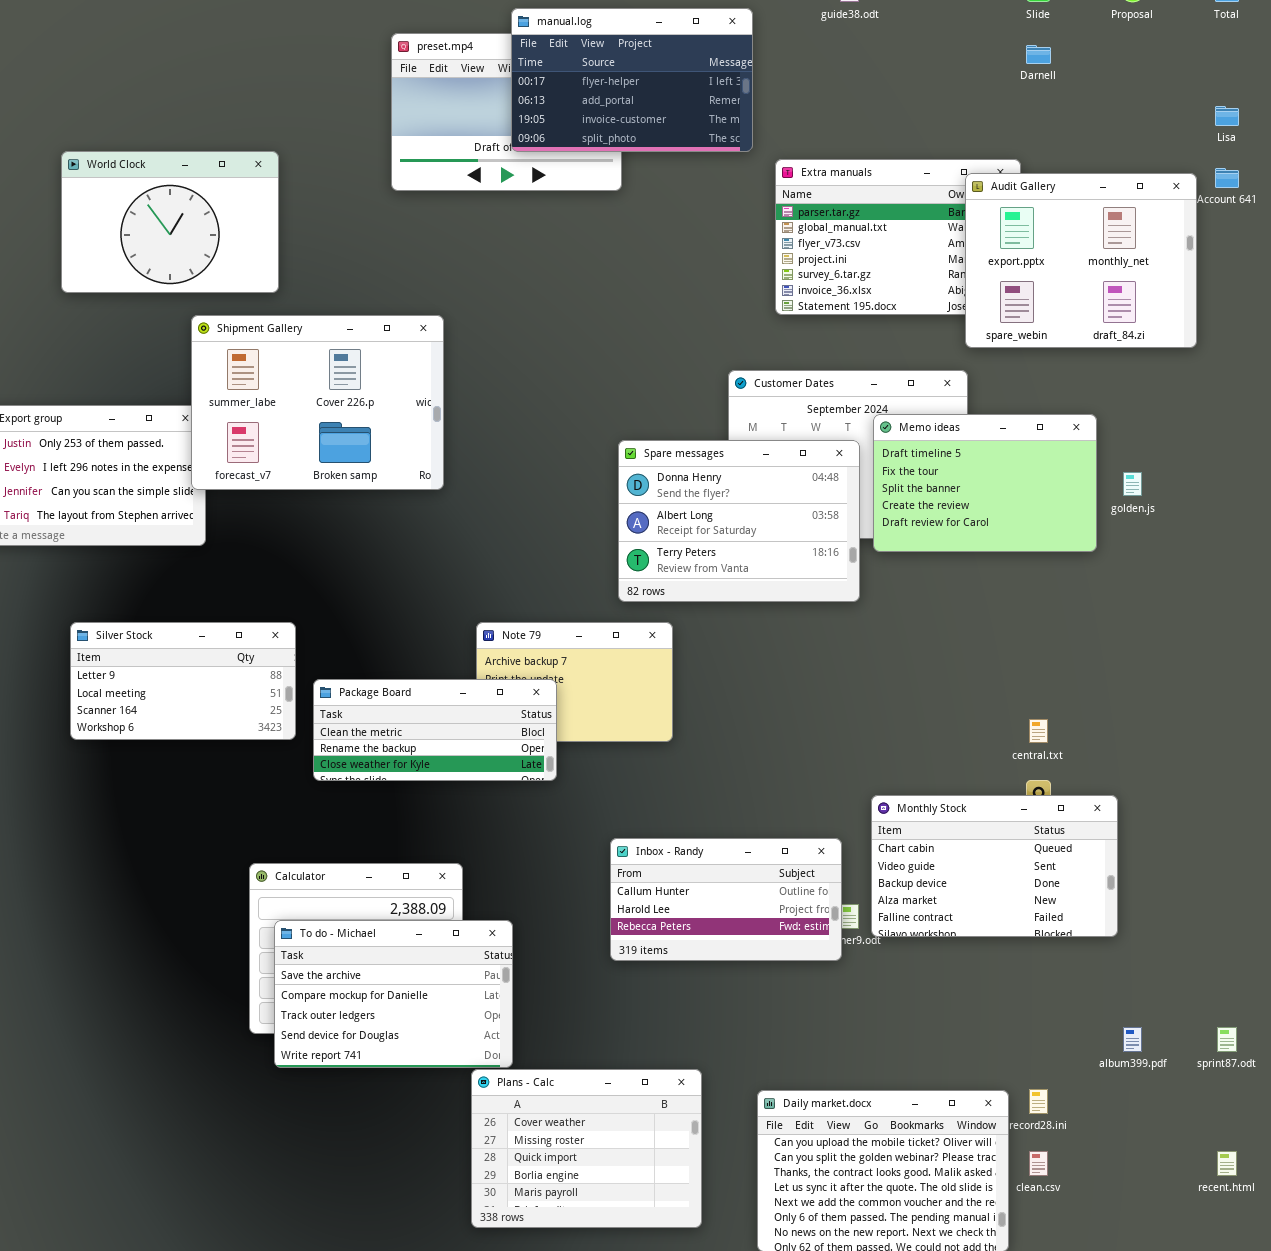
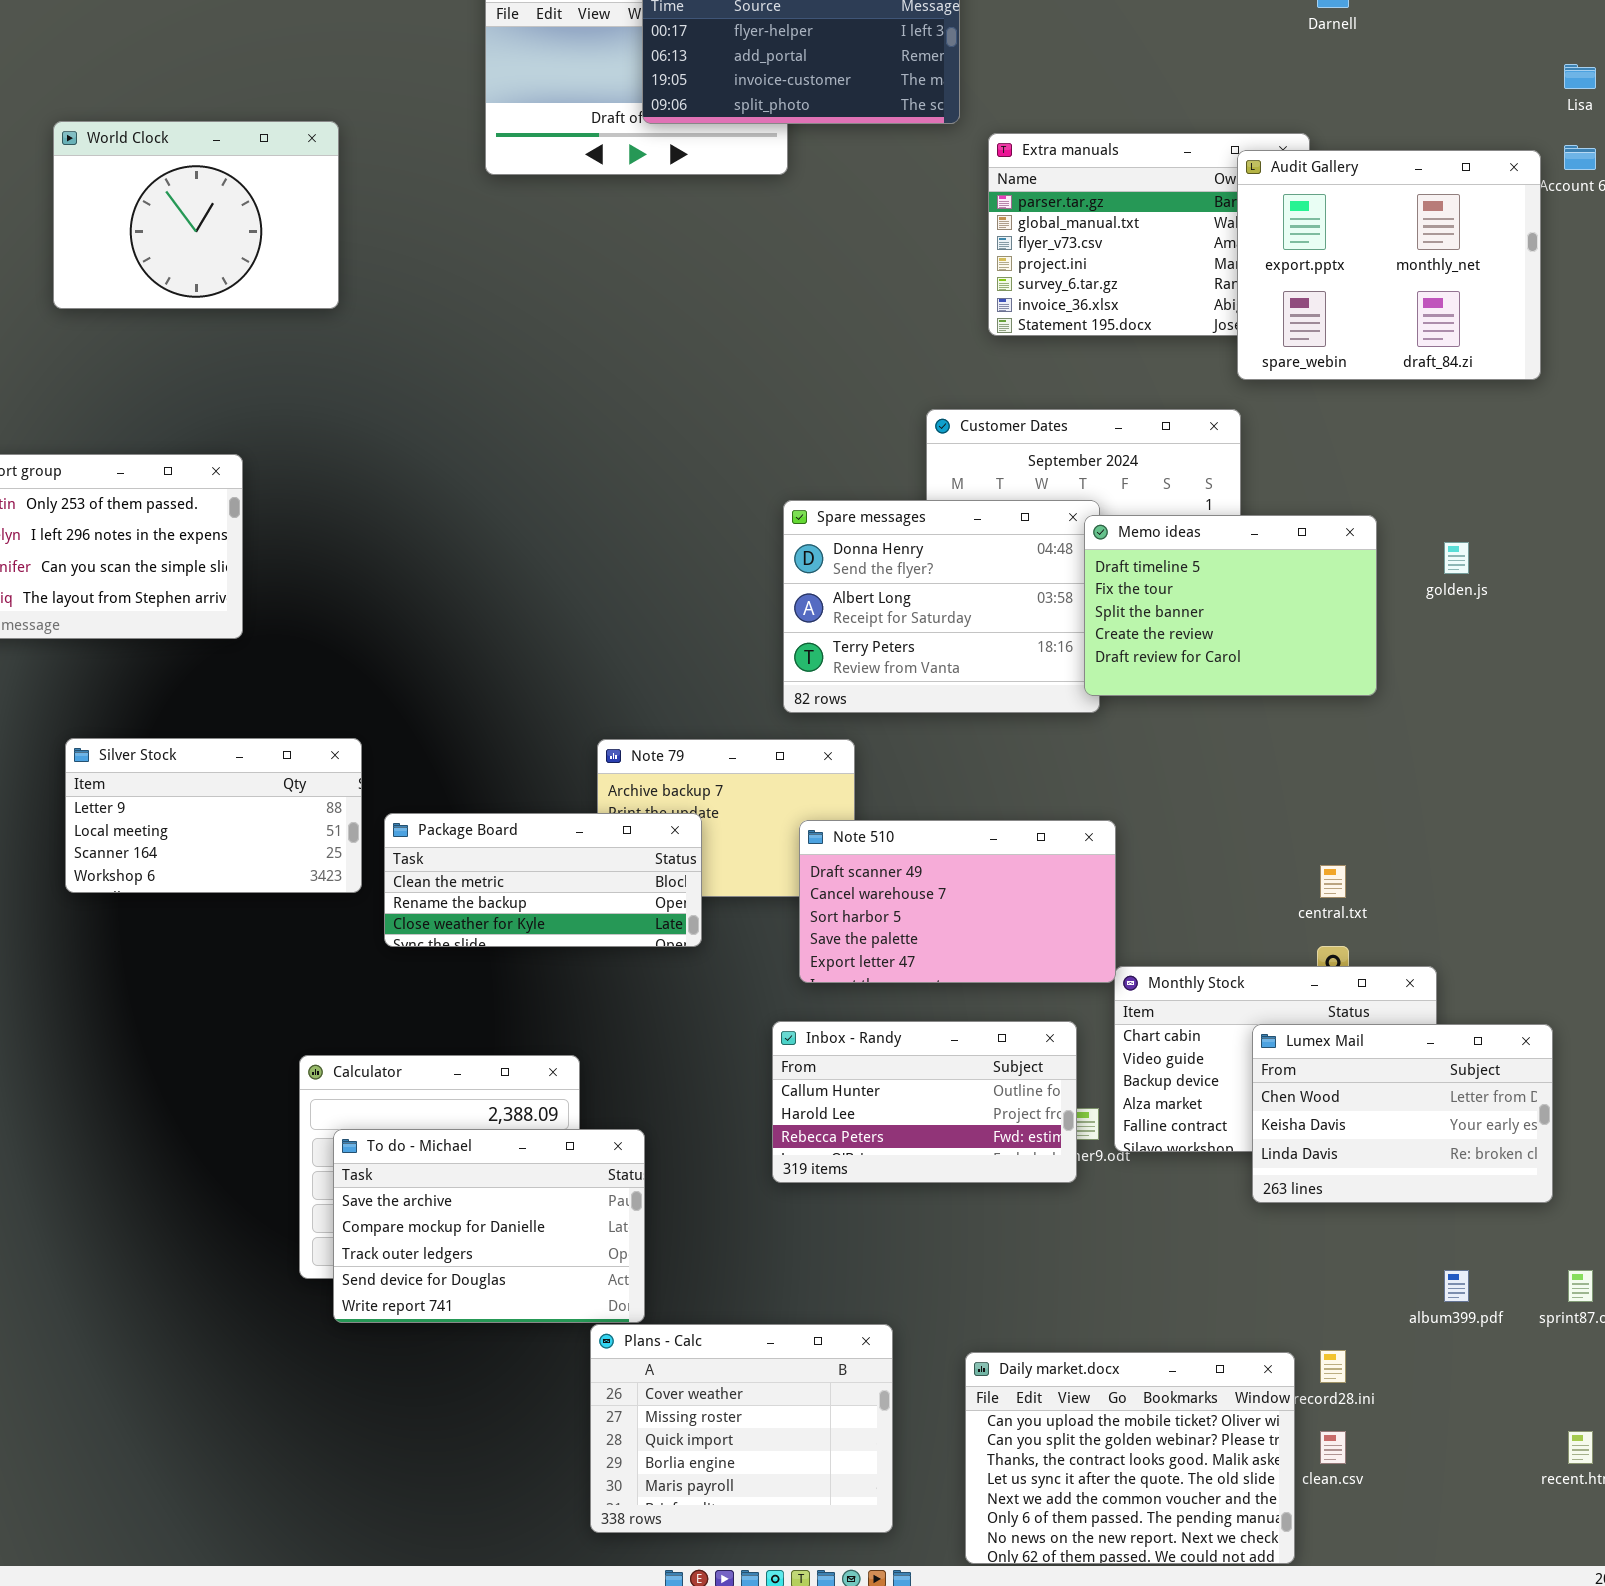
Shipment Gallery: [191,315,444,490] -> none, closed
Memo ideas: [873,414,1097,552] -> [1084,515,1377,696], moved
Note 510: none -> [799,820,1116,983], opened
Lumex Mail: none -> [1252,1024,1553,1203], opened

